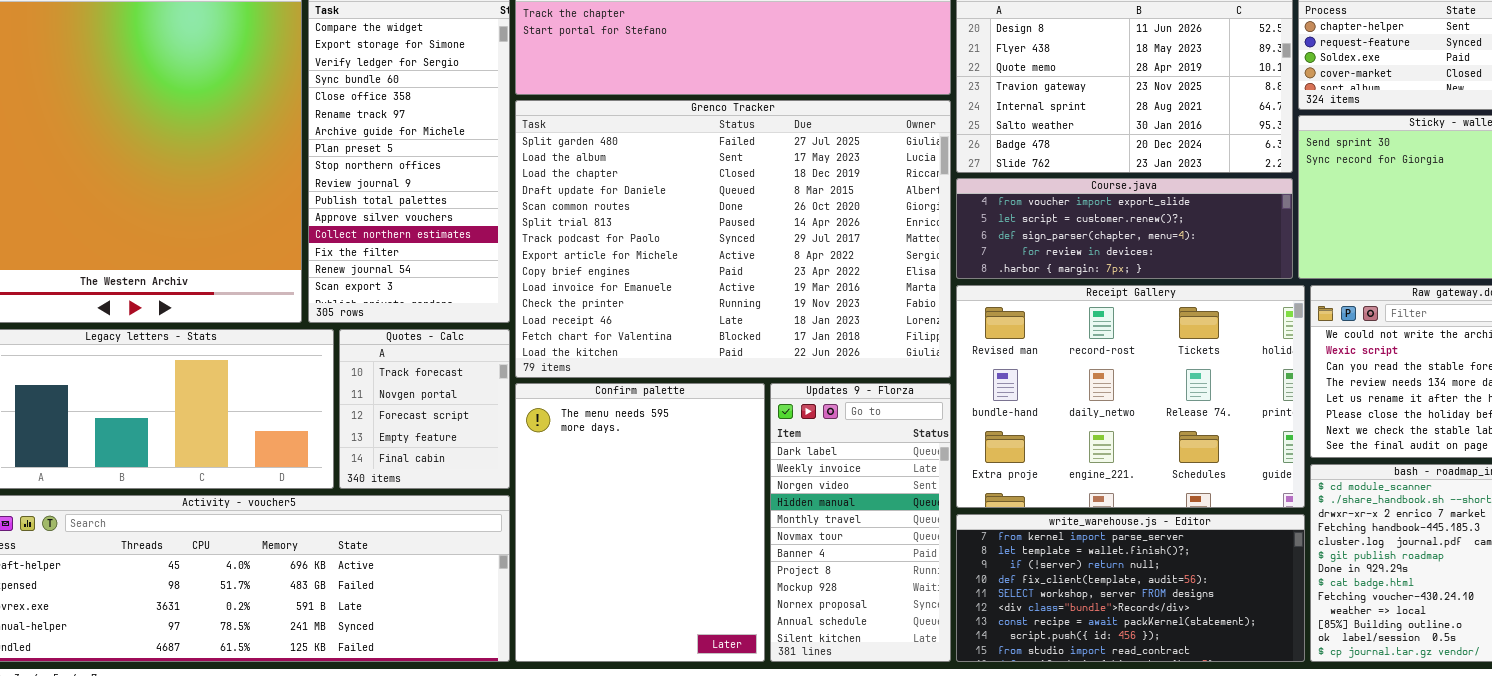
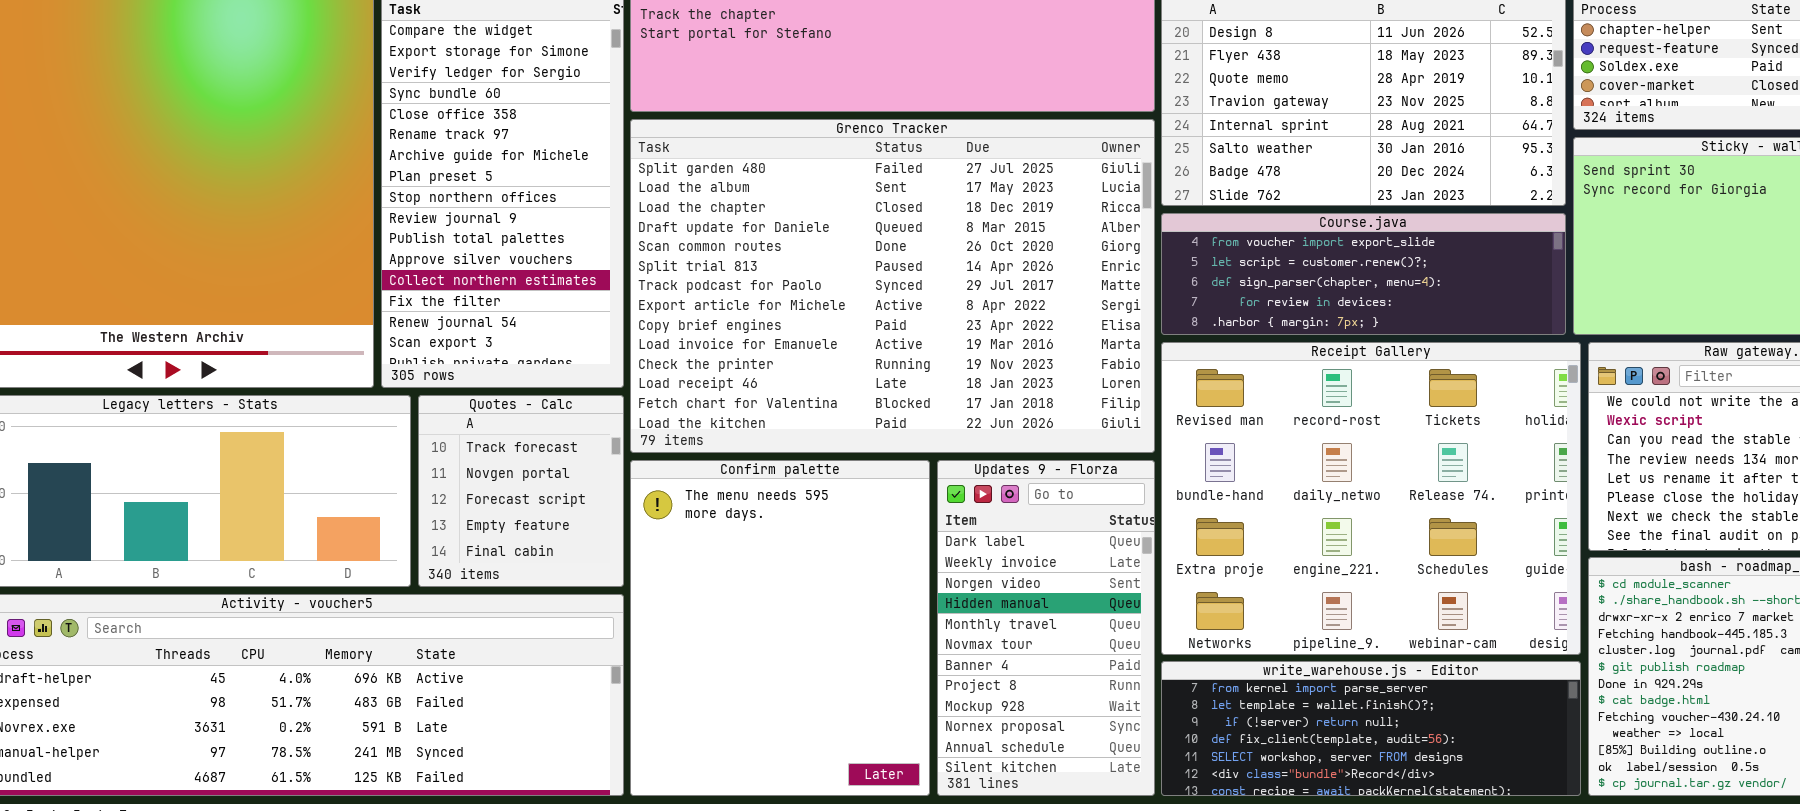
Receipt Gallery: [956,285,1305,508] -> [1161,342,1581,655], resized
write_warehouse.js - Editor: [956,514,1305,662] -> [1161,661,1581,796], resized

